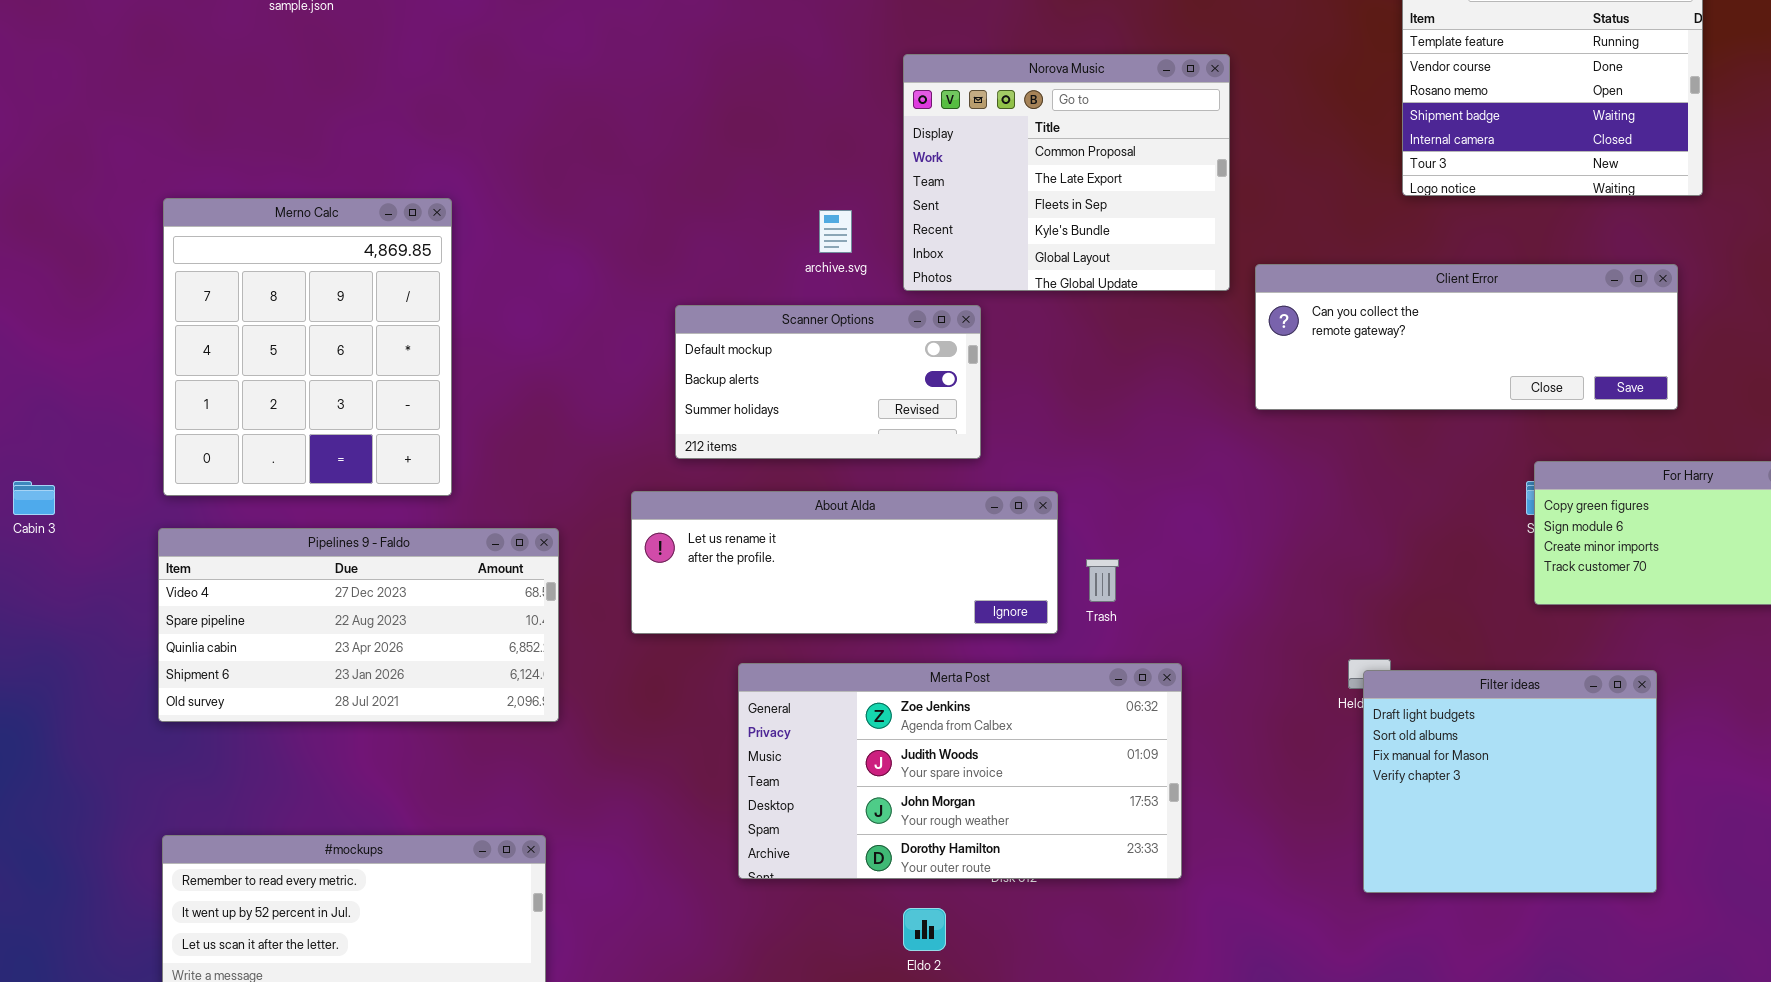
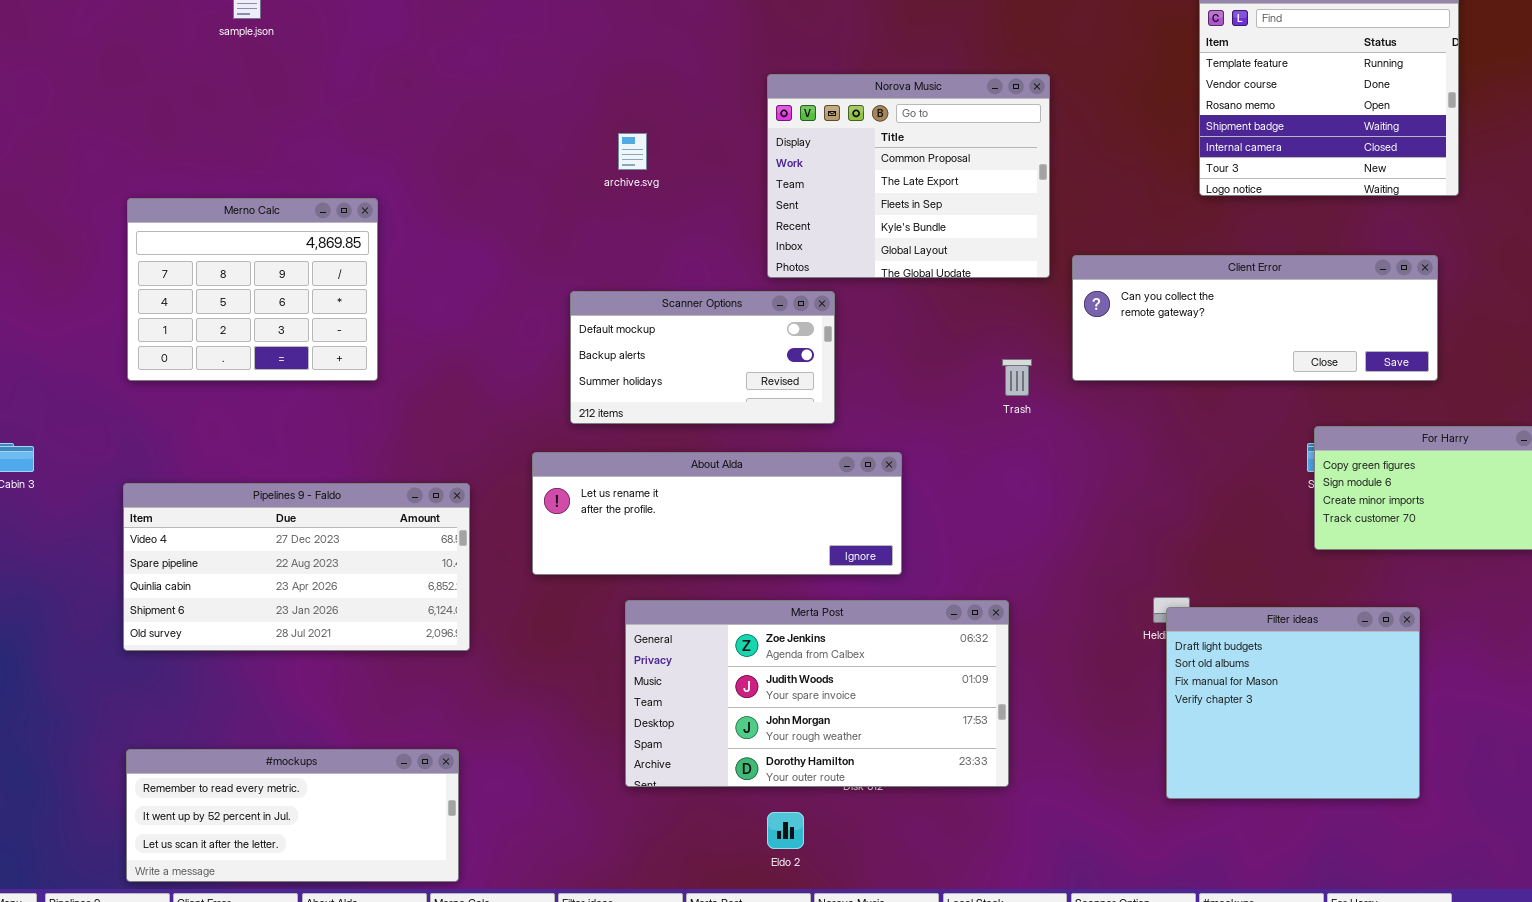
Merno Calc: [163,198,452,496] -> [127,198,378,381], resized
archive.svg: [819,210,852,253] -> [618,133,647,170], moved
Trash: [1086,559,1119,602] -> [1002,359,1032,396], moved

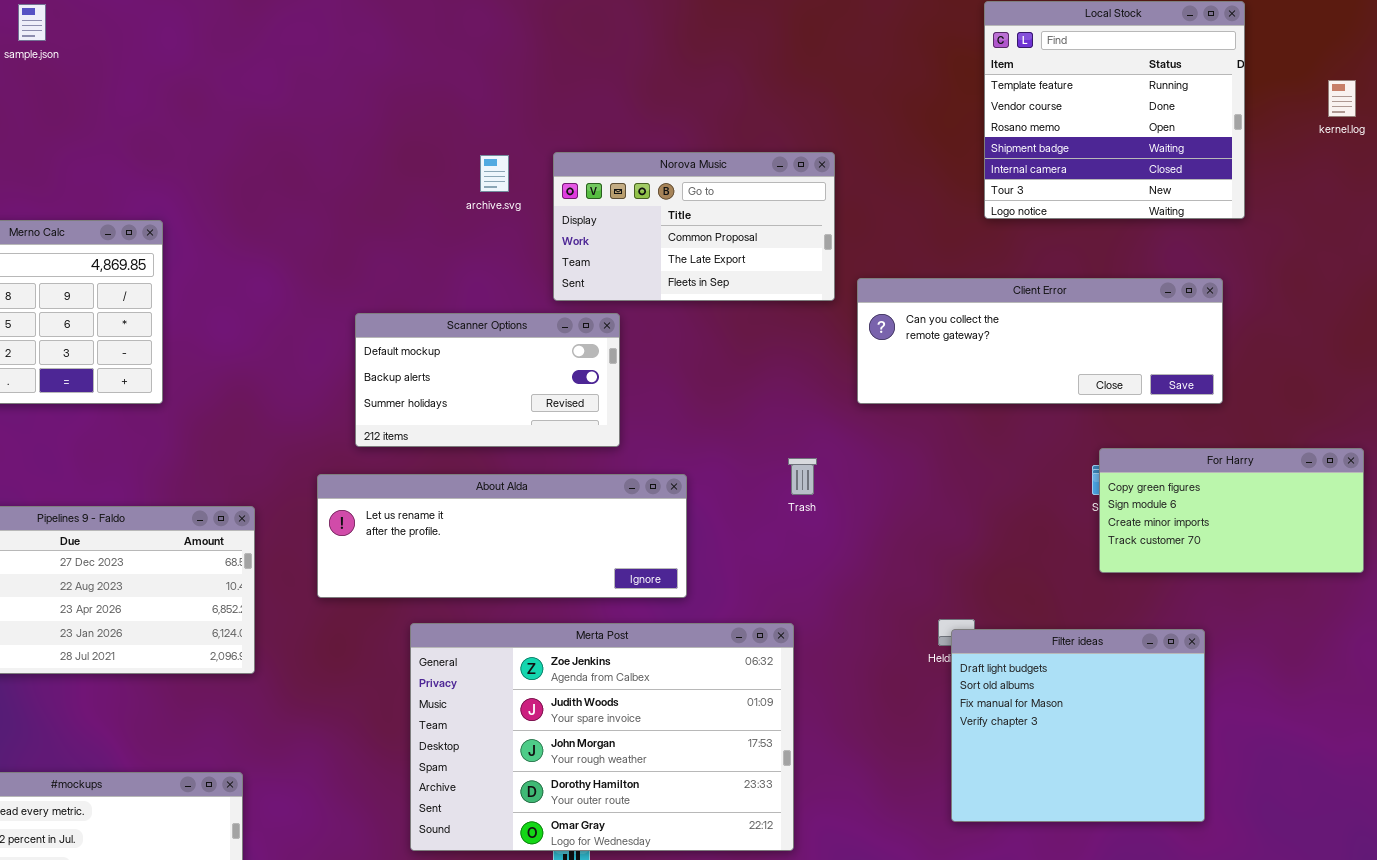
Norova Music: [767,74,1050,278] -> [553,152,835,301], resized
archive.svg: [618,133,647,170] -> [480,155,509,192], moved
Trash: [1002,359,1032,396] -> [788,458,817,495], moved
Merta Post: [625,600,1009,787] -> [410,623,794,851], resized

